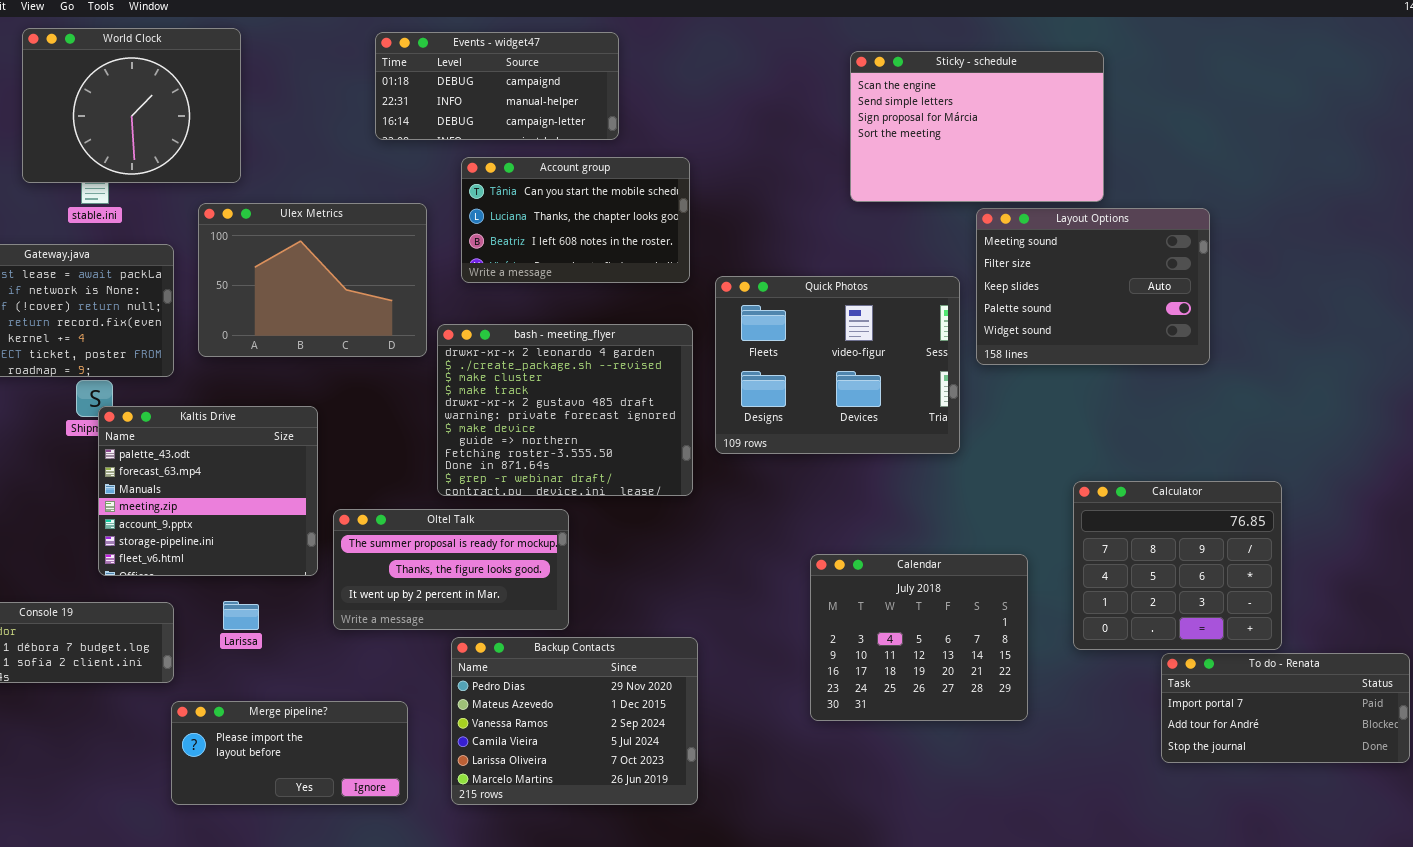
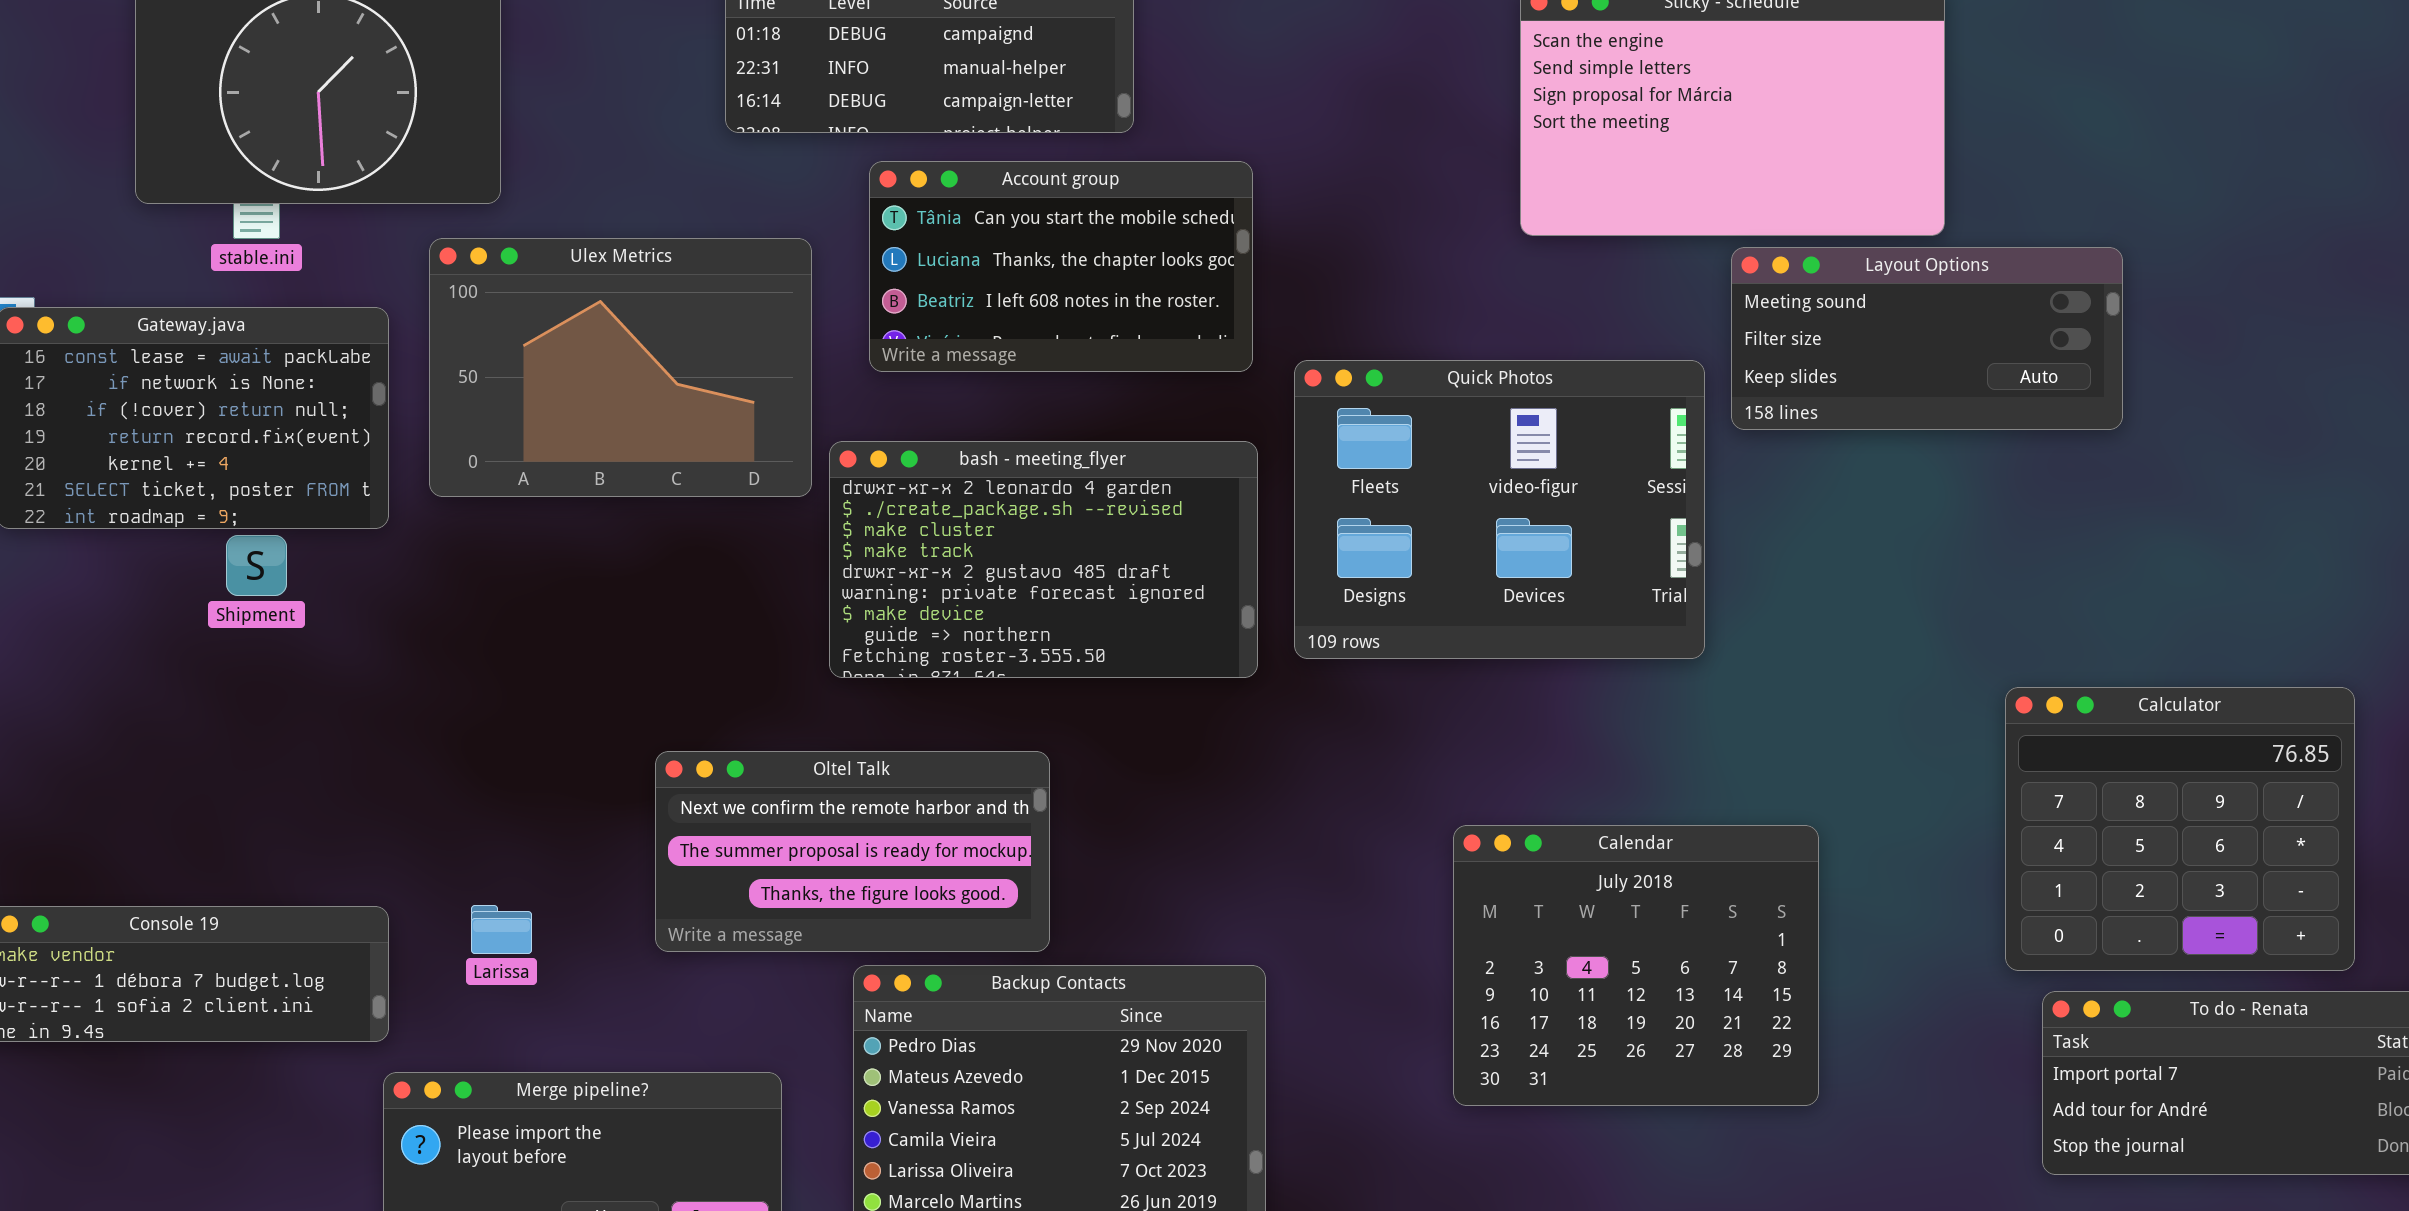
Layout Options: [976,208,1210,365] -> [1731,247,2123,430], resized
bash - meeting_flyer: [437,324,693,496] -> [829,441,1258,678], resized
Kaltis Drive: [98,406,318,576] -> none, closed
Calculator: [1073,481,1282,650] -> [2005,687,2355,971], moved
Oltel Talk: [333,509,569,630] -> [655,751,1050,952], scrolled up 1 row

